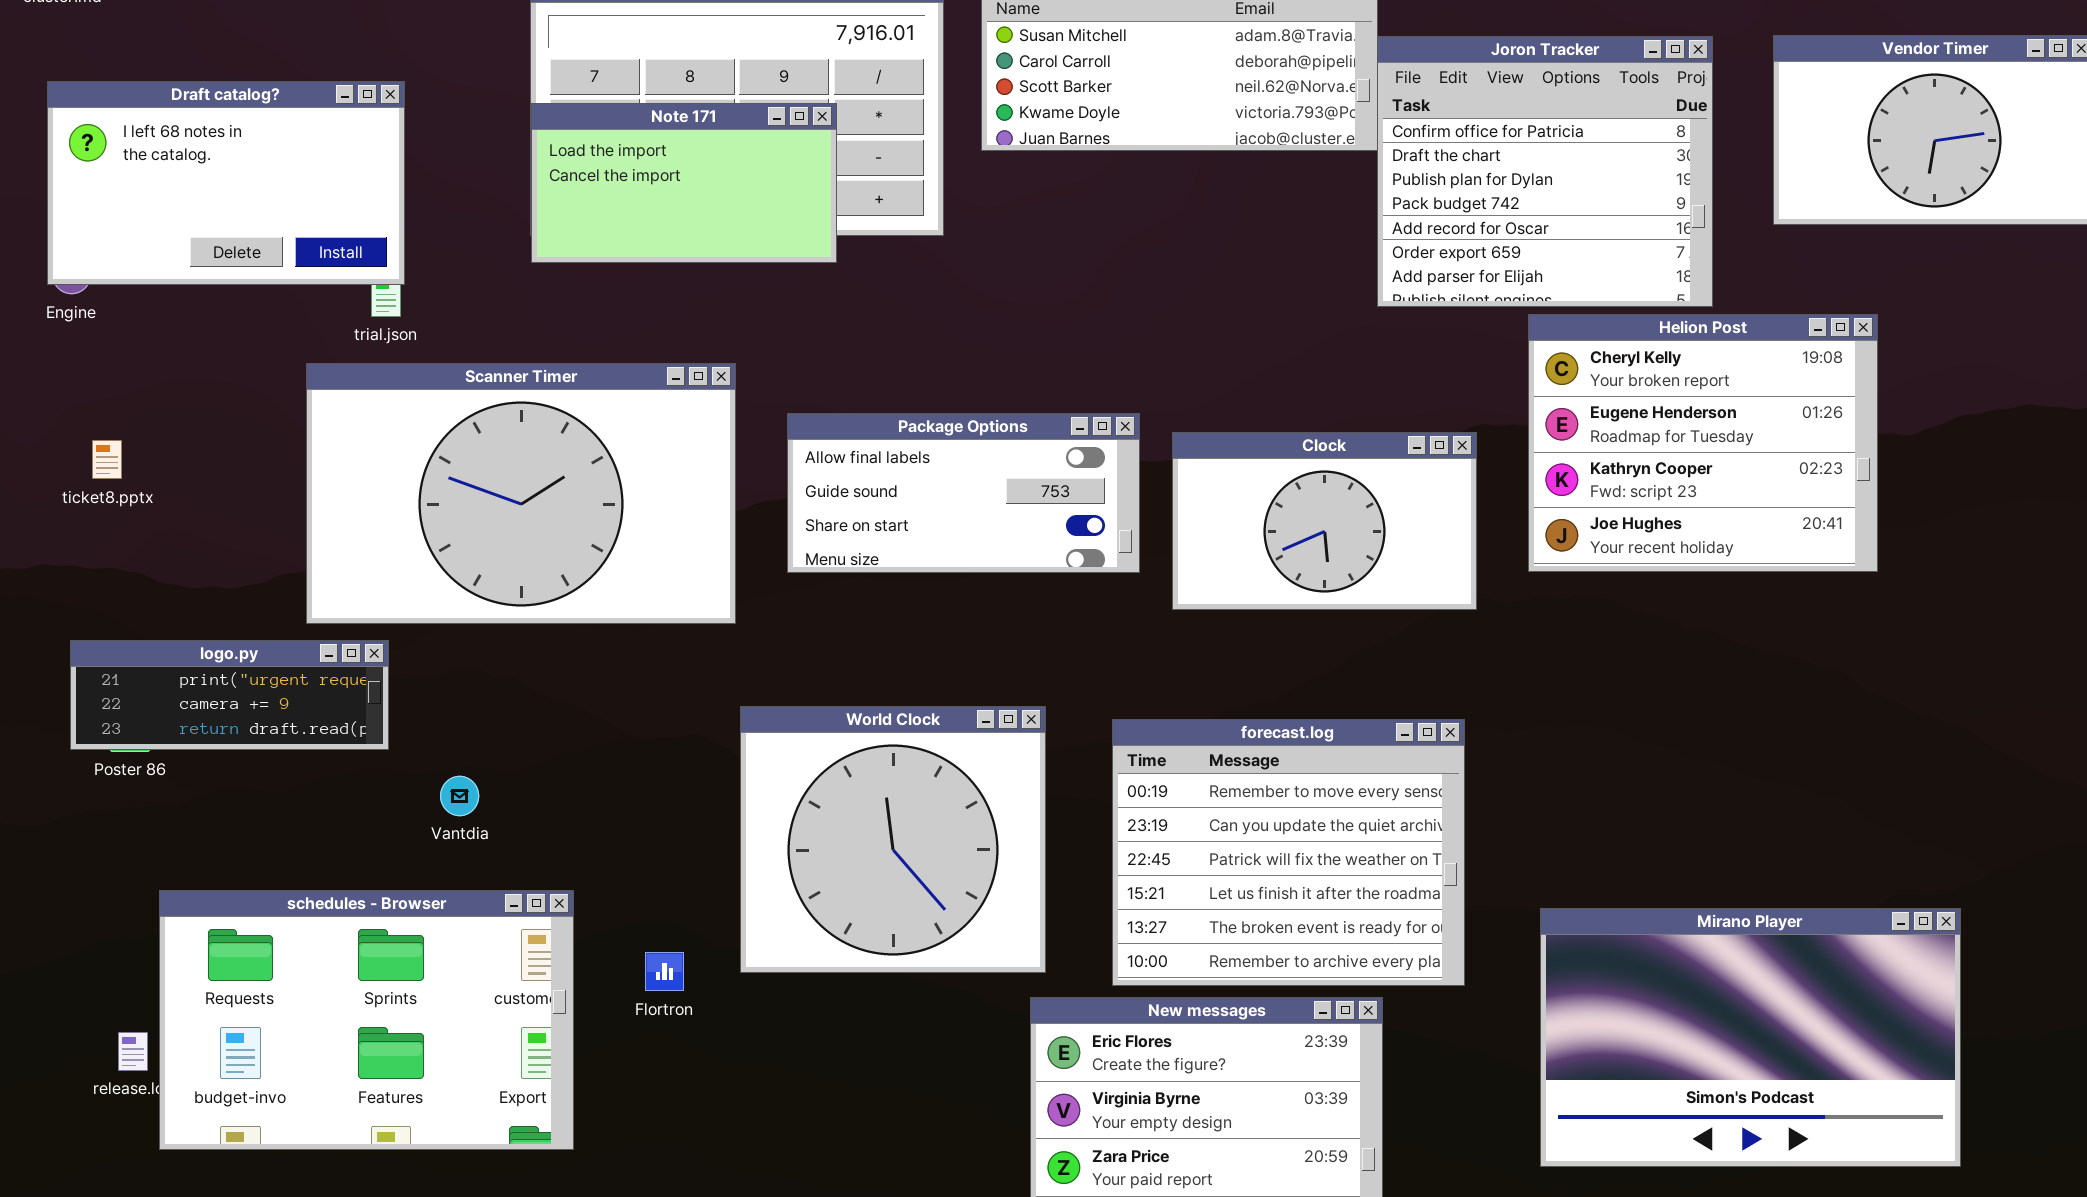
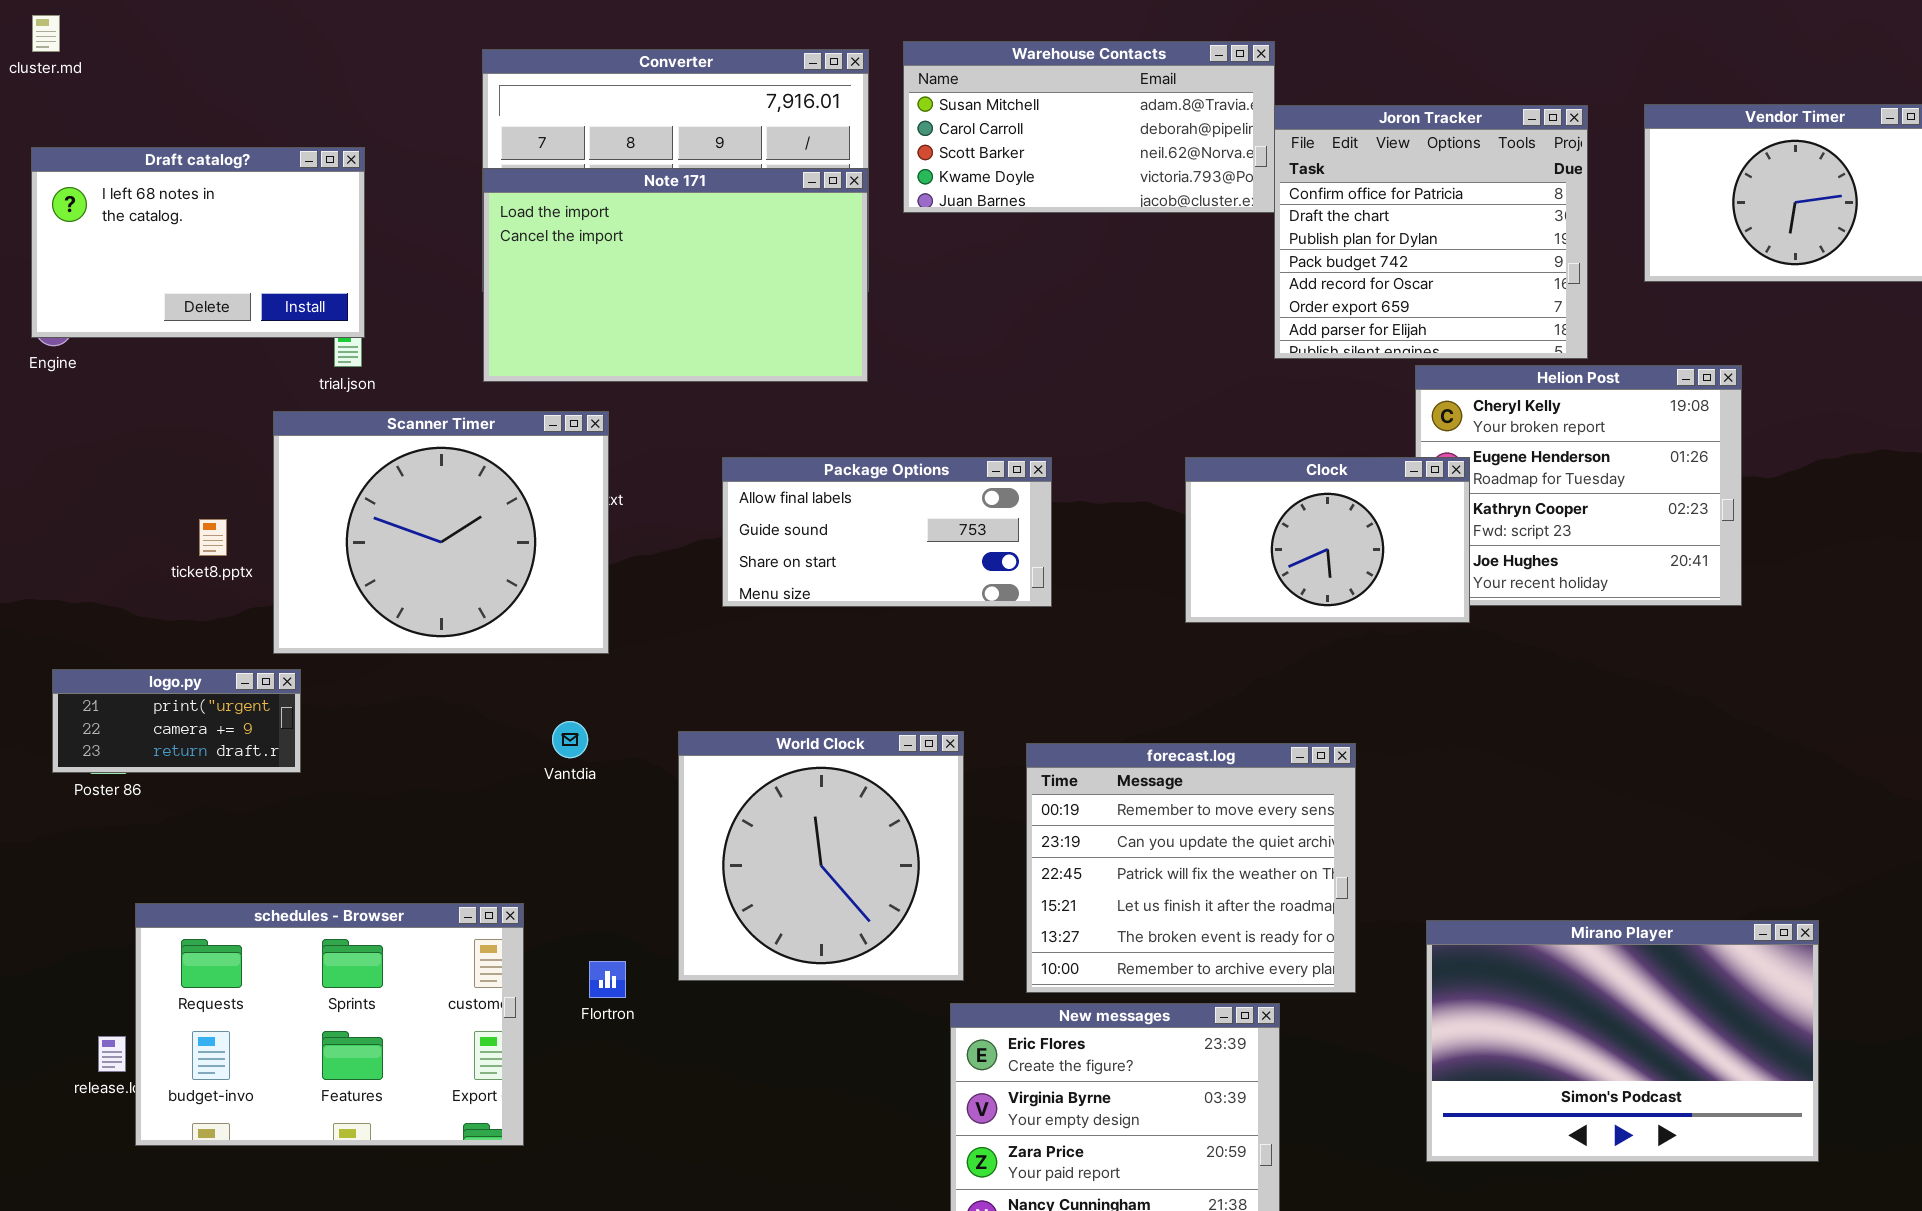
Note 171: [531,103,837,263] -> [483,168,868,382], resized
Scanner Timer: [306,363,736,624] -> [273,411,609,654], resized
Clock: [1172,432,1477,610] -> [1185,457,1470,623], moved
ticket8.pptx: [92,440,122,479] -> [199,519,227,556], moved
logo.py: [70,640,389,750] -> [52,669,301,773], resized
Vantdia: [440,776,479,816] -> [552,721,588,758], moved

